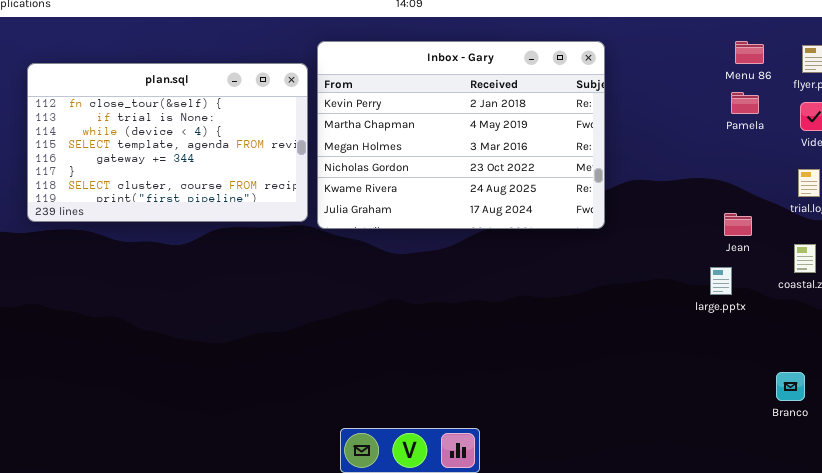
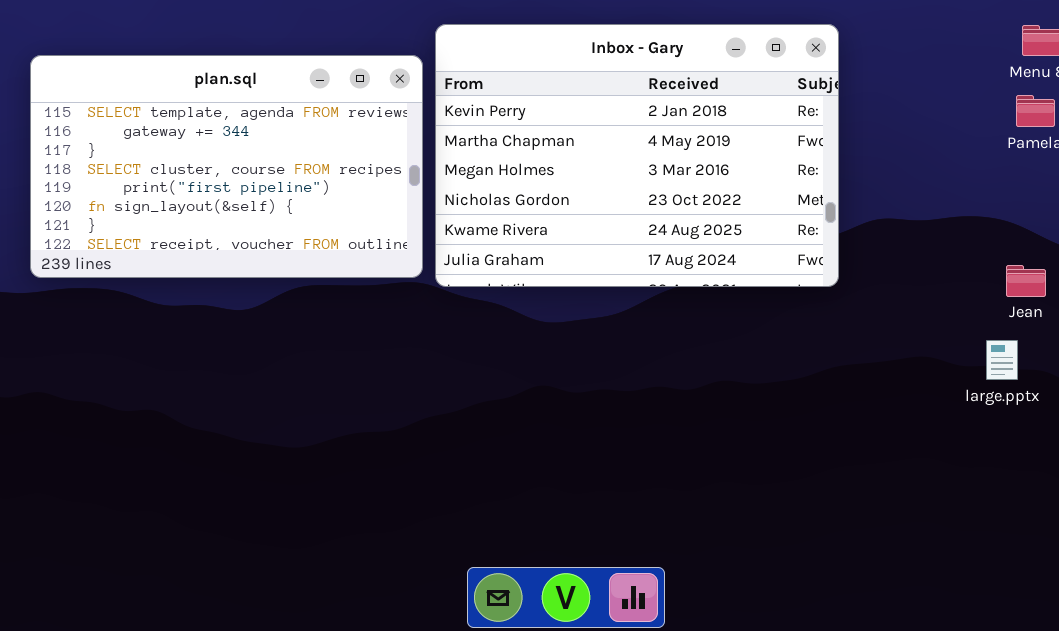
plan.sql: [27,63,308,222] -> [30,55,423,278], scrolled down 3 rows

